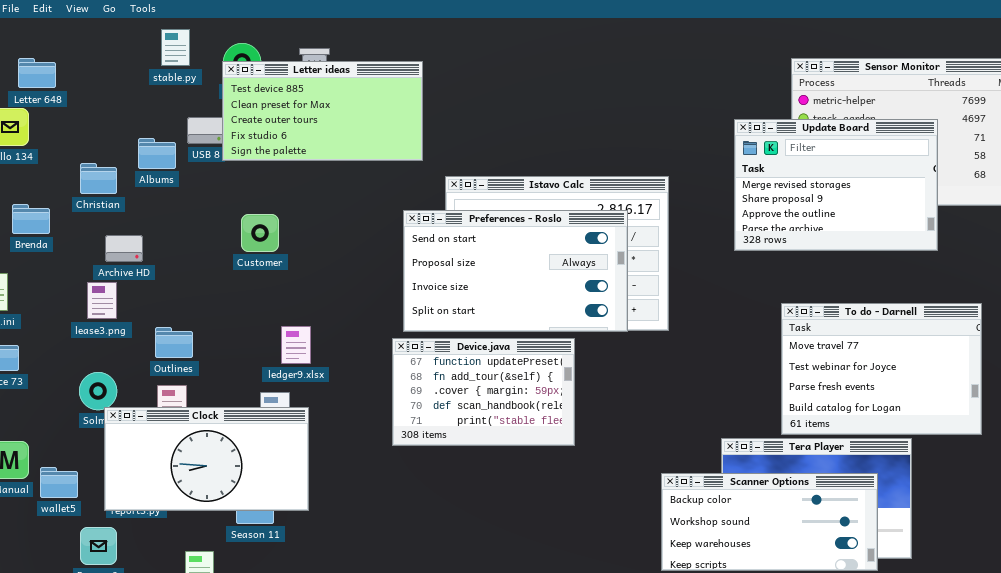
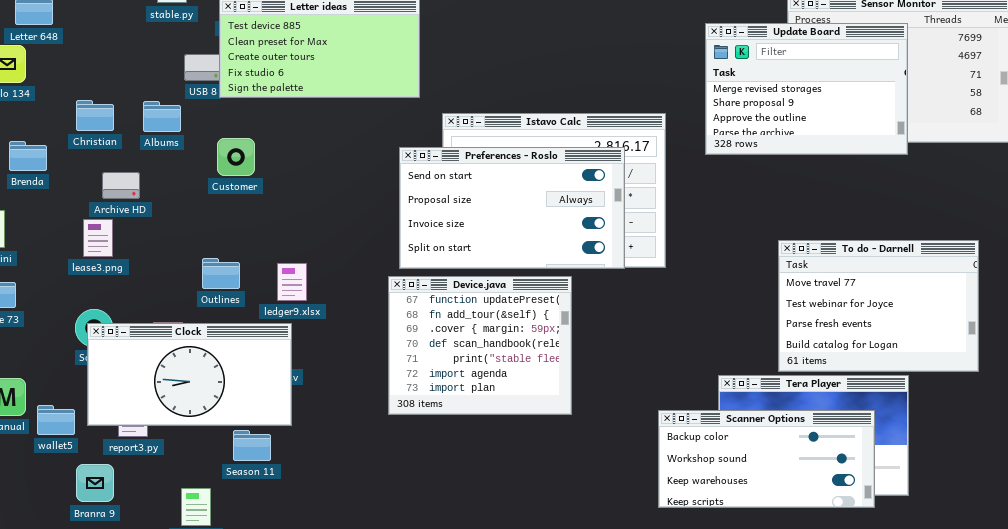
Update Board: [734,119,938,251] -> [705,23,908,155], moved
Albums: [138,138,176,169] -> [143,101,181,132], moved
Customer: [241,214,279,252] -> [217,138,255,176], moved
Outlines: [155,327,193,358] -> [202,258,240,289], moved
Device.java: [392,338,575,446] -> [388,276,572,415], resized
Clock: [104,407,309,511] -> [87,323,292,426], moved

